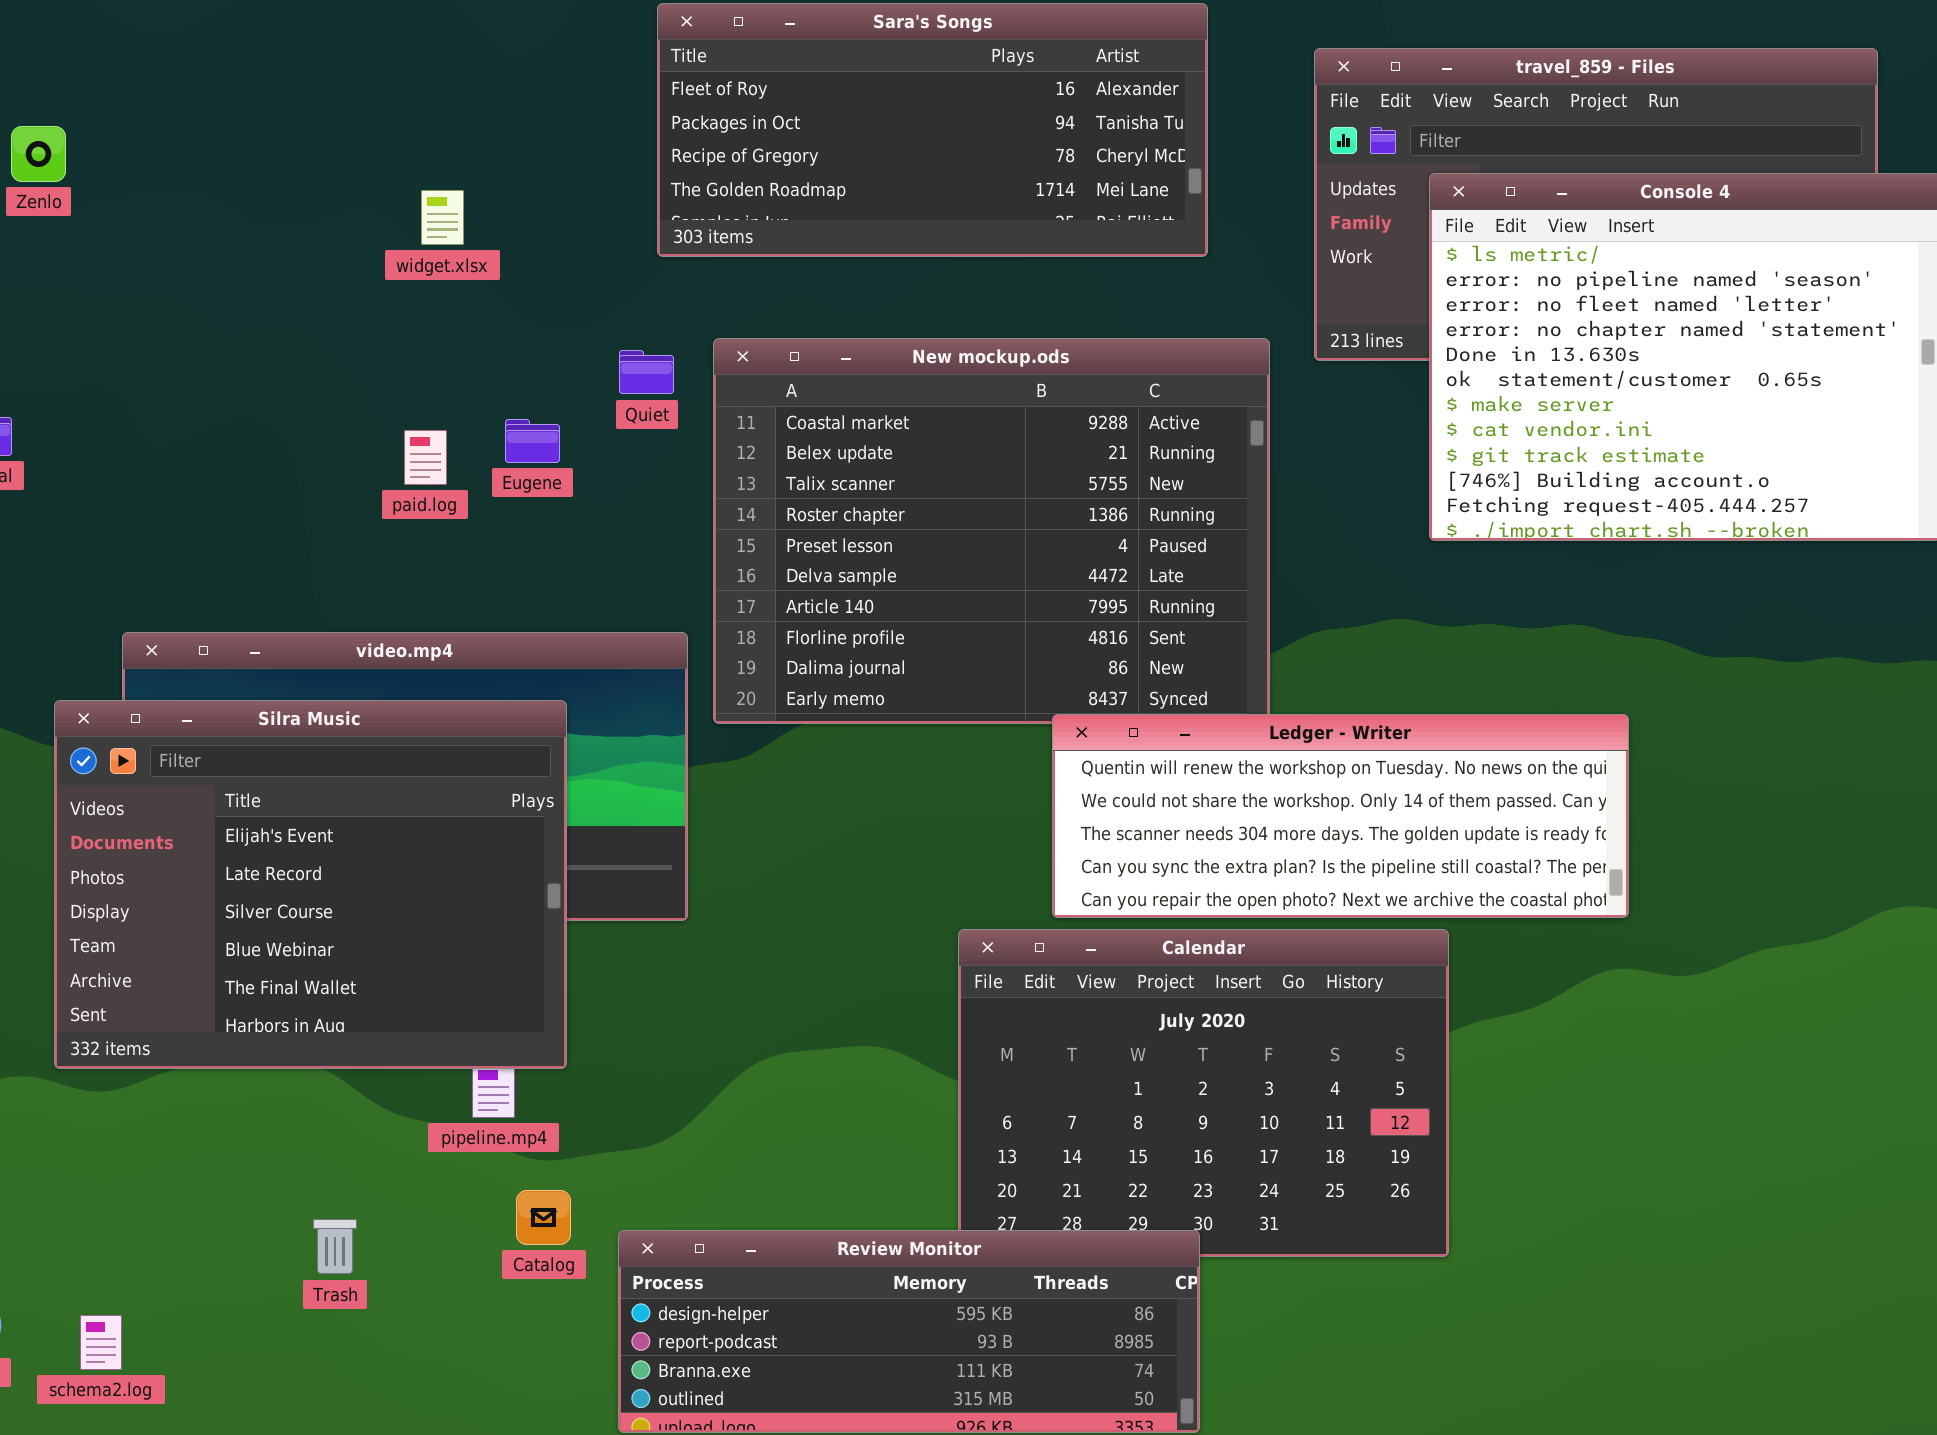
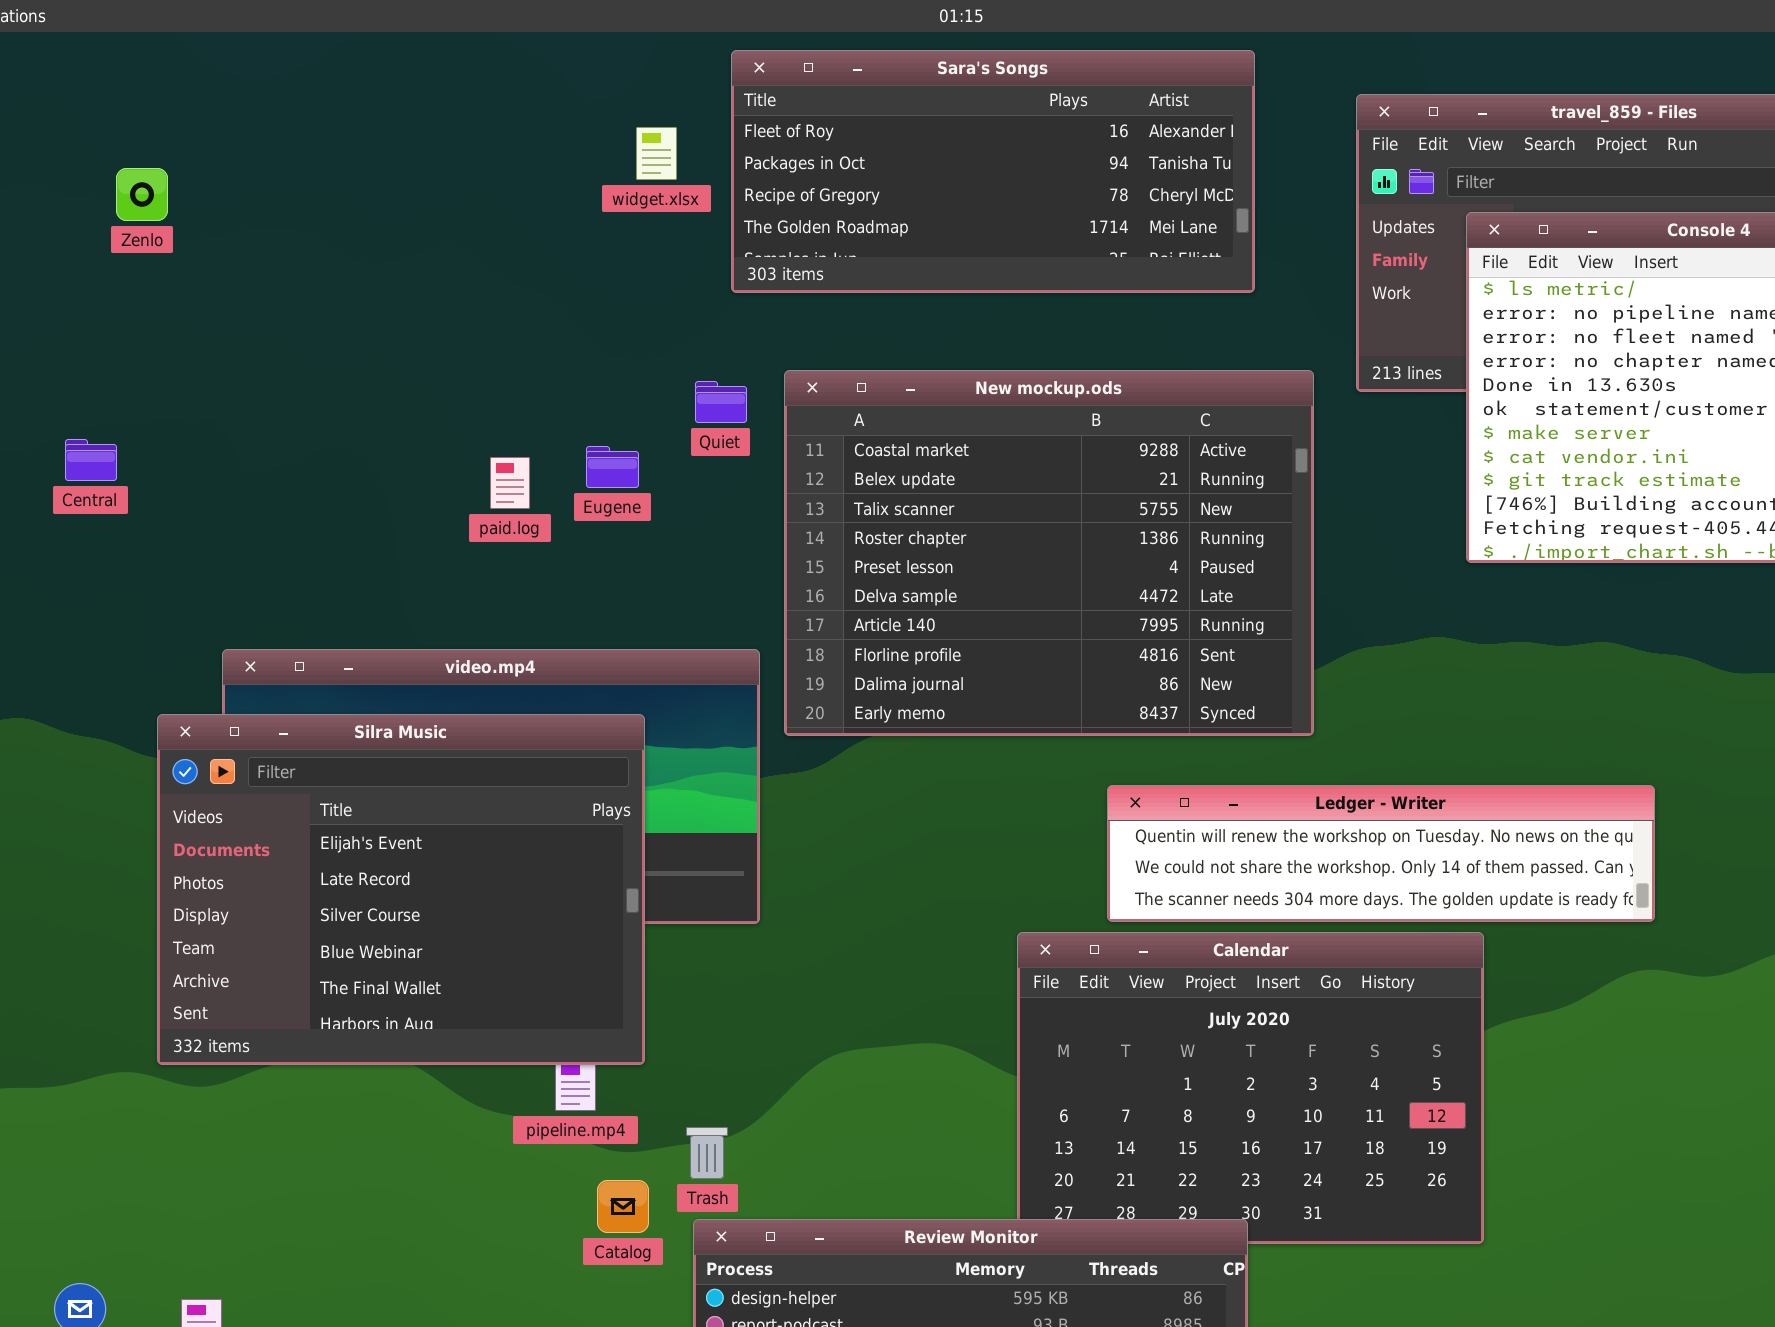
widget.xlsx: [421,190,464,245] -> [636,127,677,180], moved
Ledger - Writer: [1052,714,1629,918] -> [1107,785,1655,922], resized
Trash: [313,1219,357,1274] -> [686,1127,728,1179], moved

